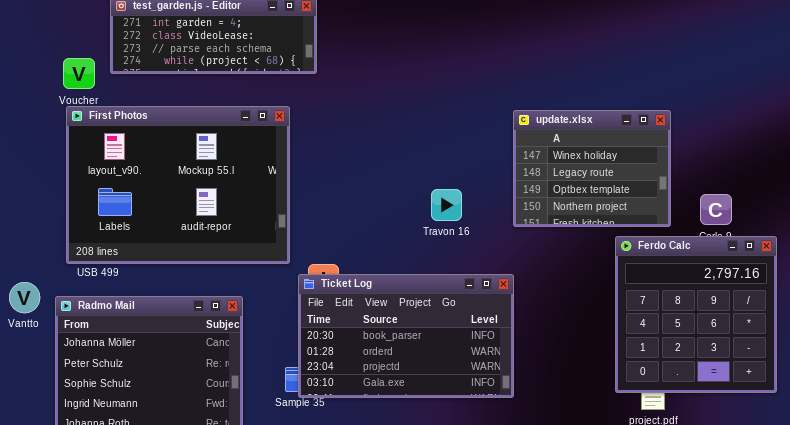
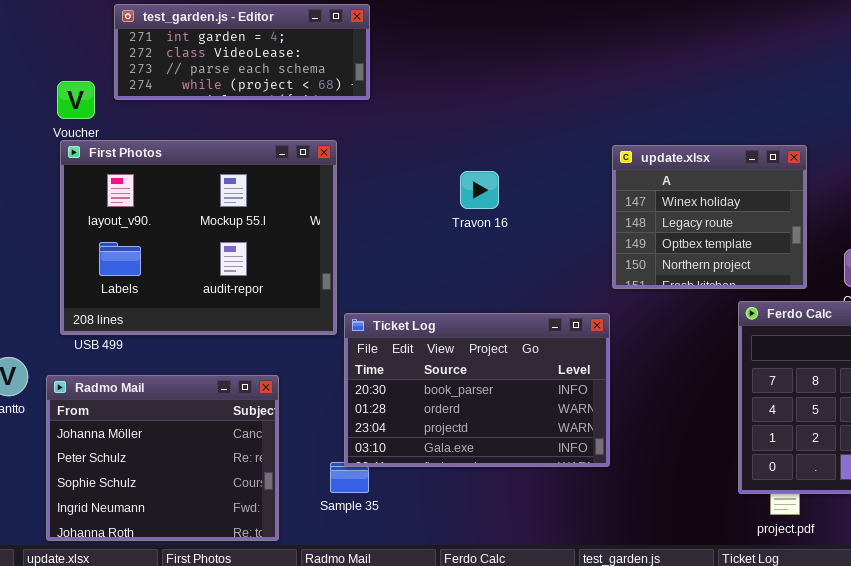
Travon 16: [431,189,462,221] -> [460,171,499,209], moved
Ticket Log: [298,274,514,398] -> [344,313,610,467], moved

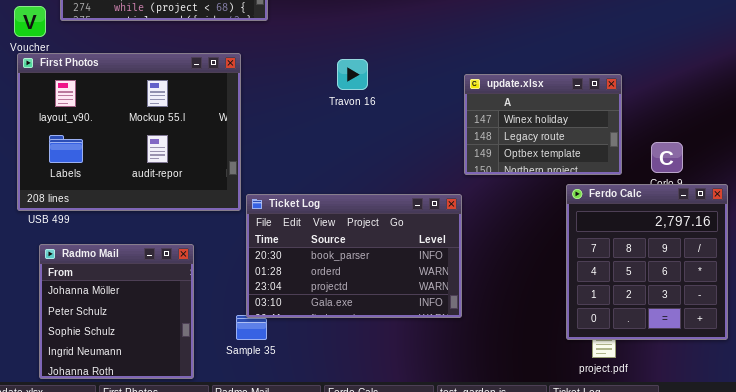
update.xlsx: [612,145,807,289] -> [464,74,622,175], resized
Travon 16: [460,171,499,209] -> [337,59,368,90], moved
Radmo Mail: [46,375,279,541] -> [39,244,194,379], resized

